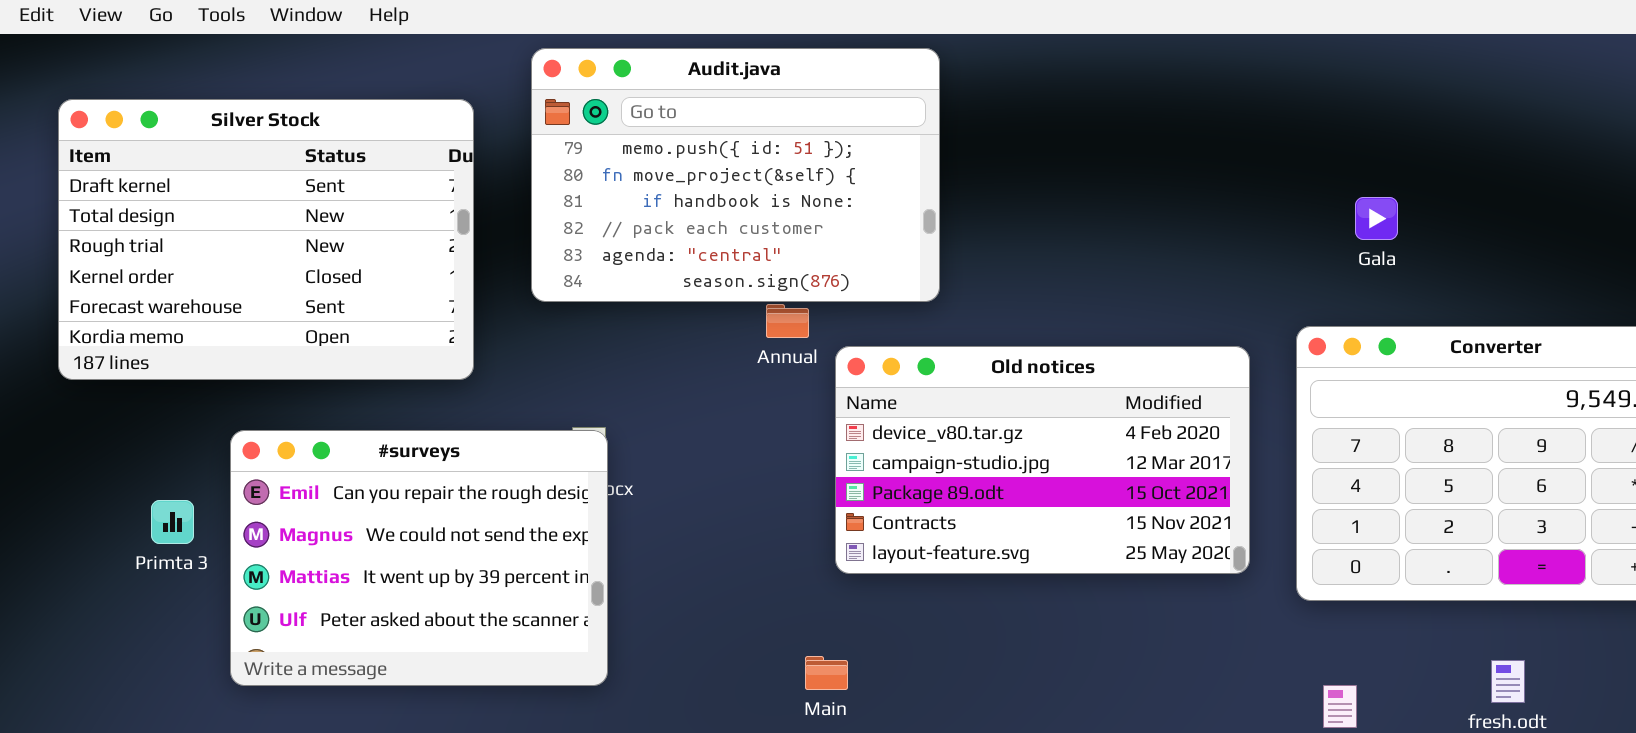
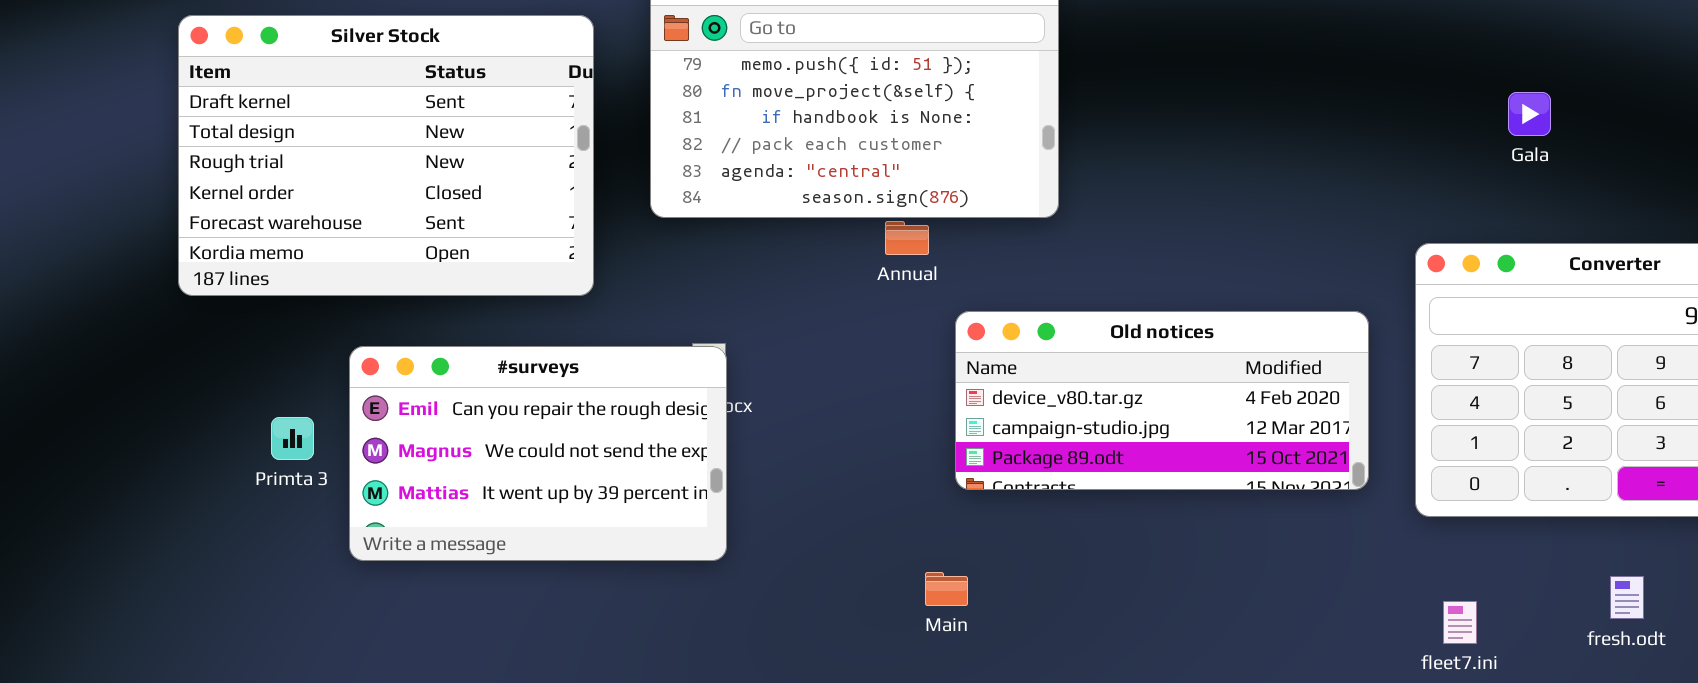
Gala: [1355,197,1398,240] -> [1508,92,1551,136], moved
Old notices: [835,346,1250,574] -> [955,311,1369,490], resized
#surveys: [230,430,608,686] -> [349,346,727,561], resized

